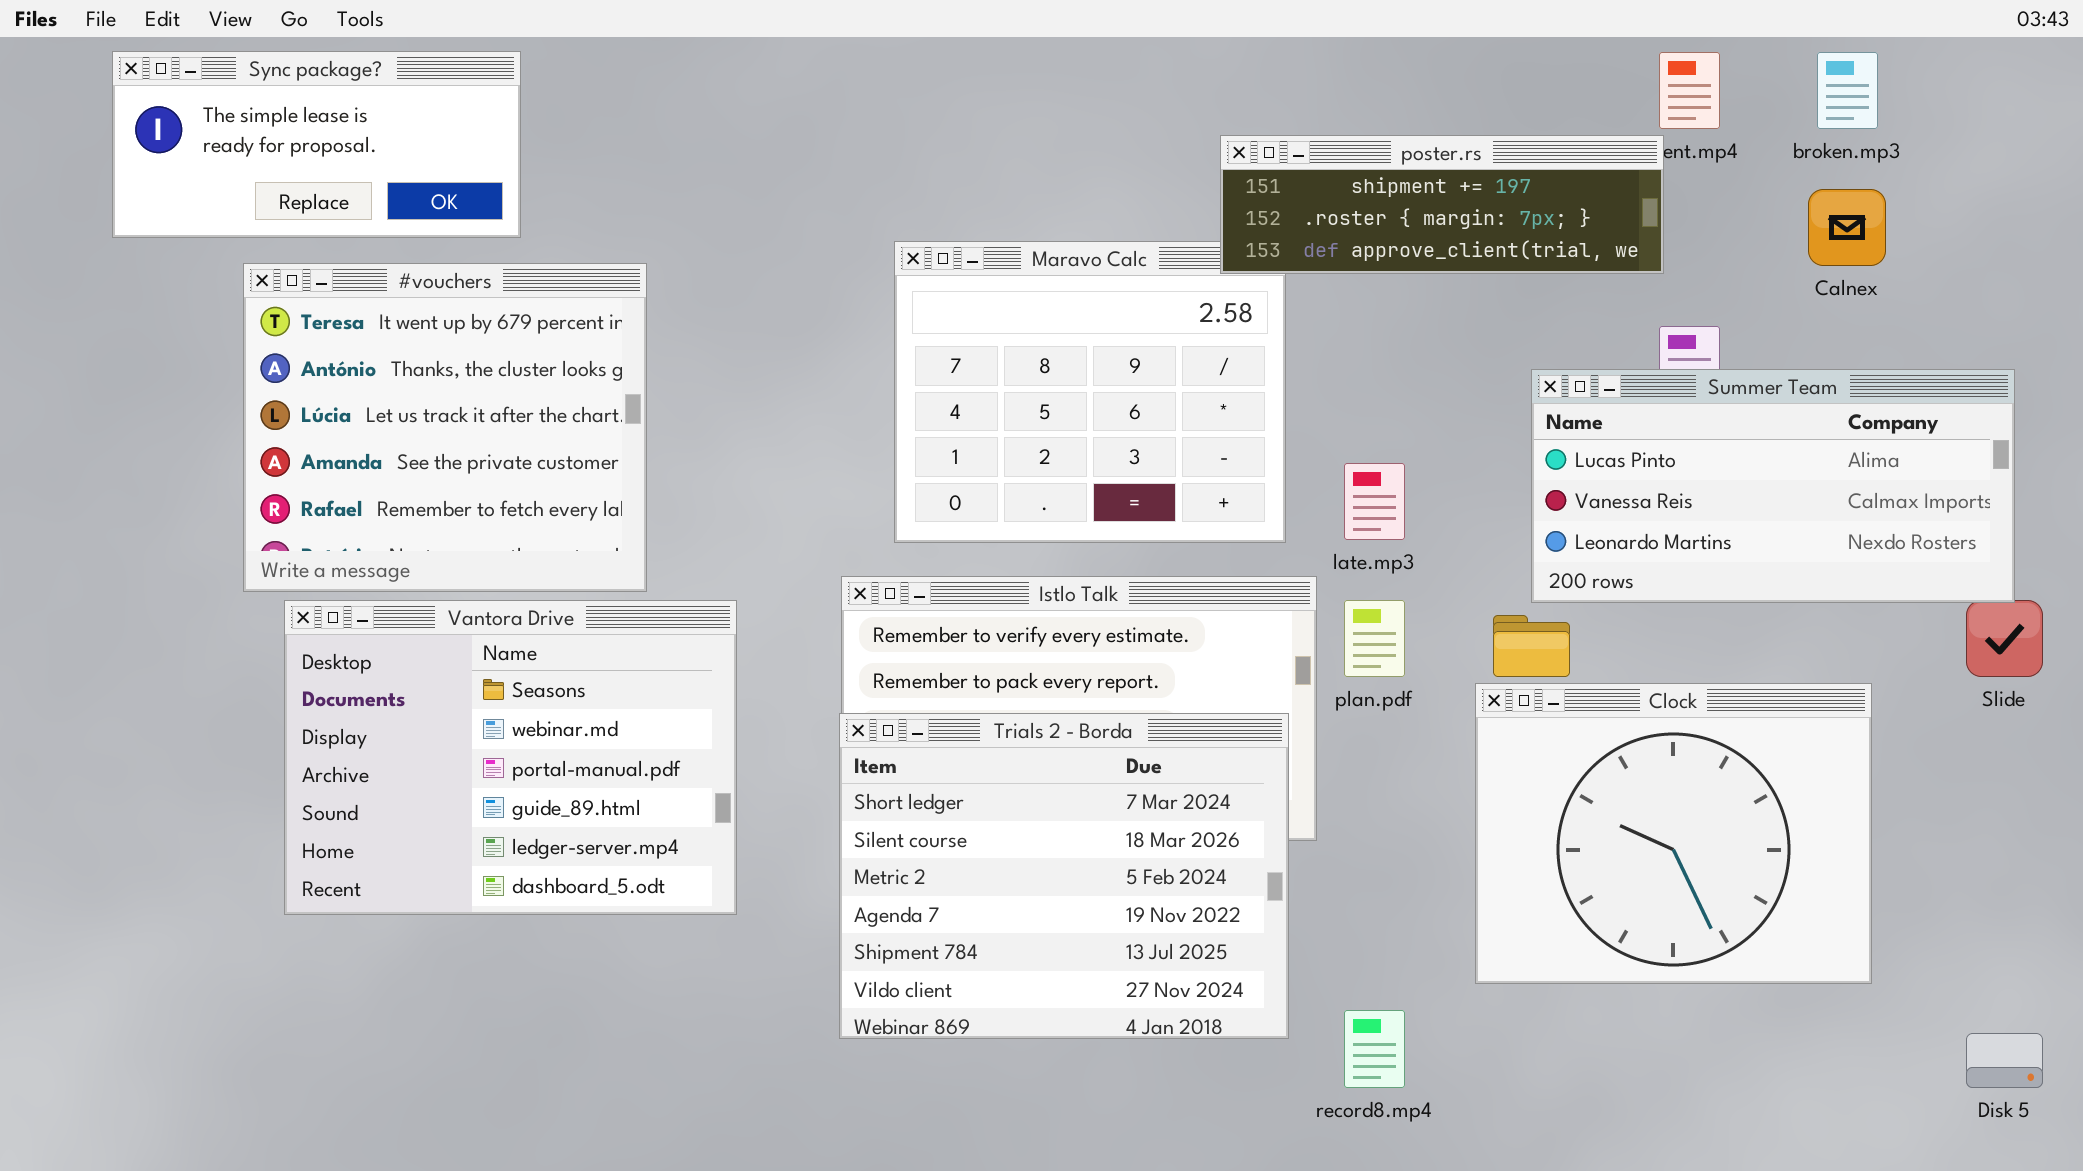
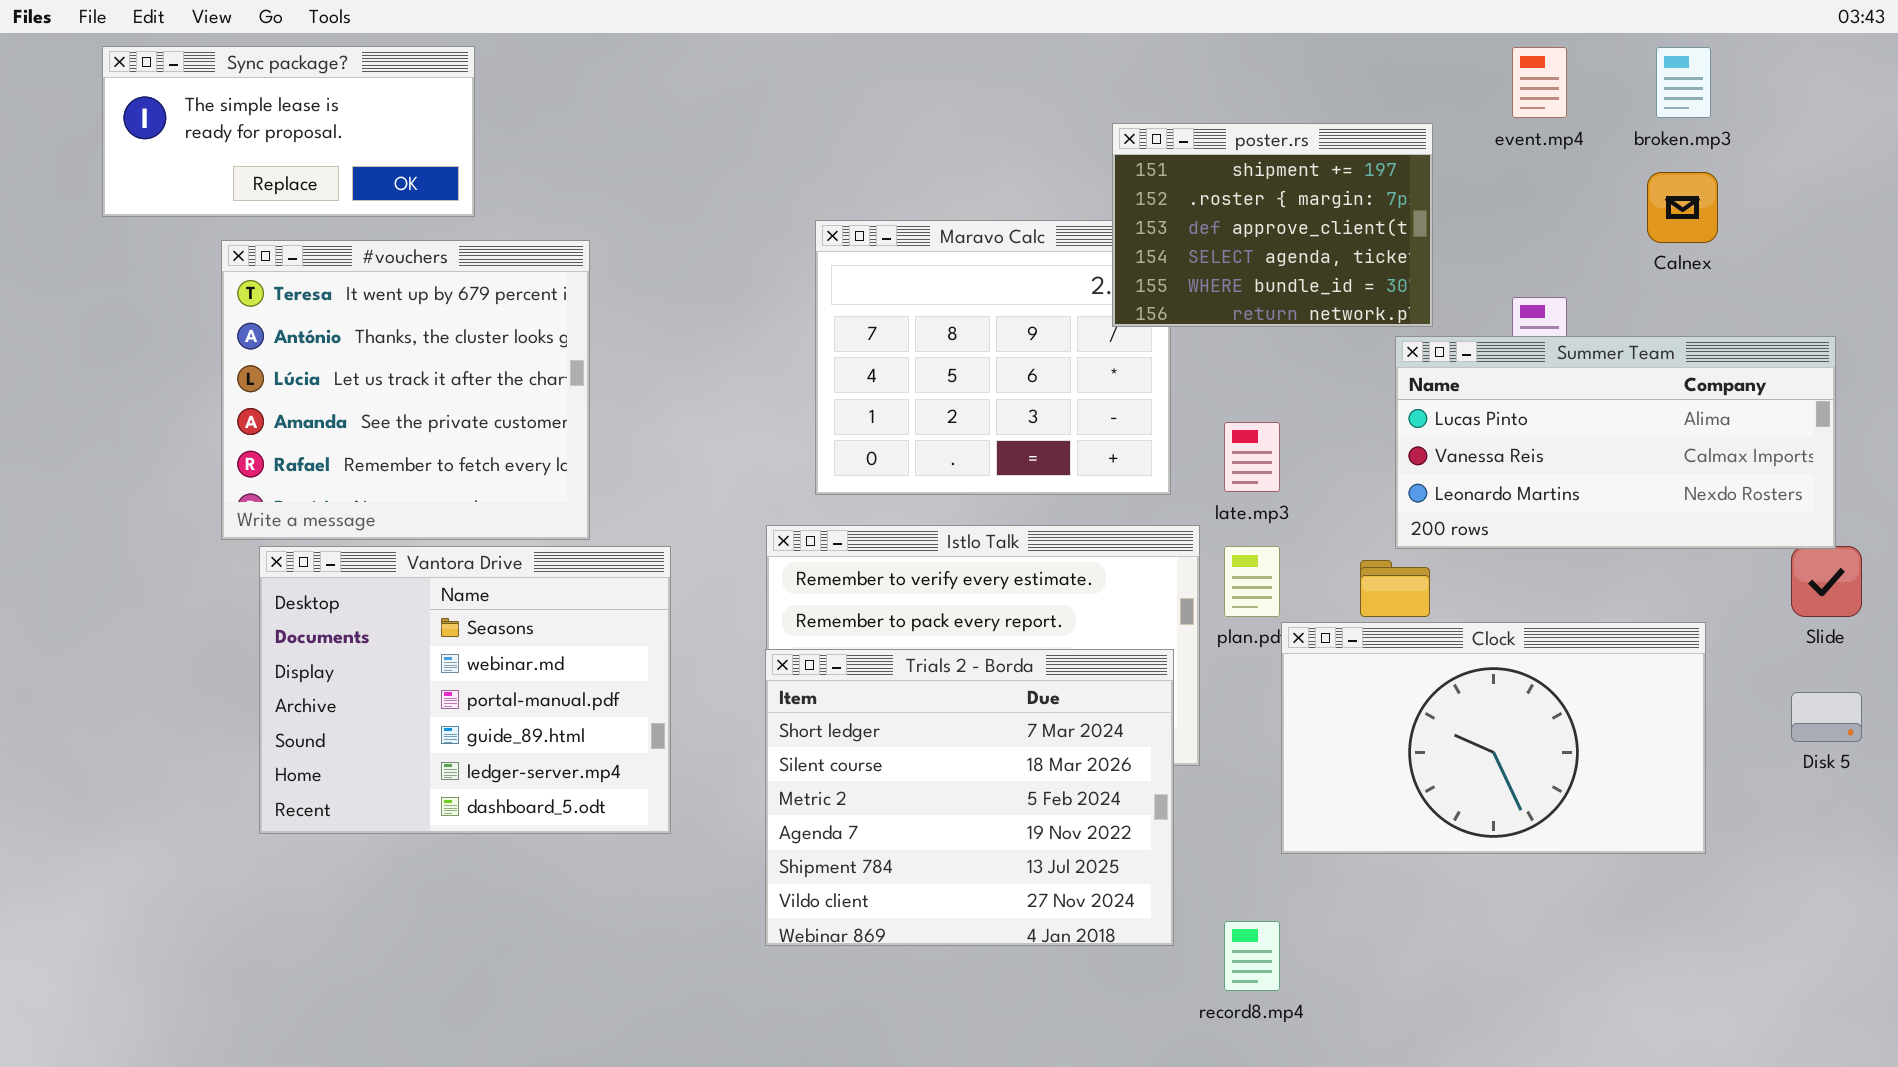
poster.rs: [1220,135,1664,274] -> [1112,123,1433,327], resized
Clock: [1475,683,1872,984] -> [1281,622,1706,854], resized
Disk 5: [1966,1033,2043,1088] -> [1791,692,1862,742], moved

